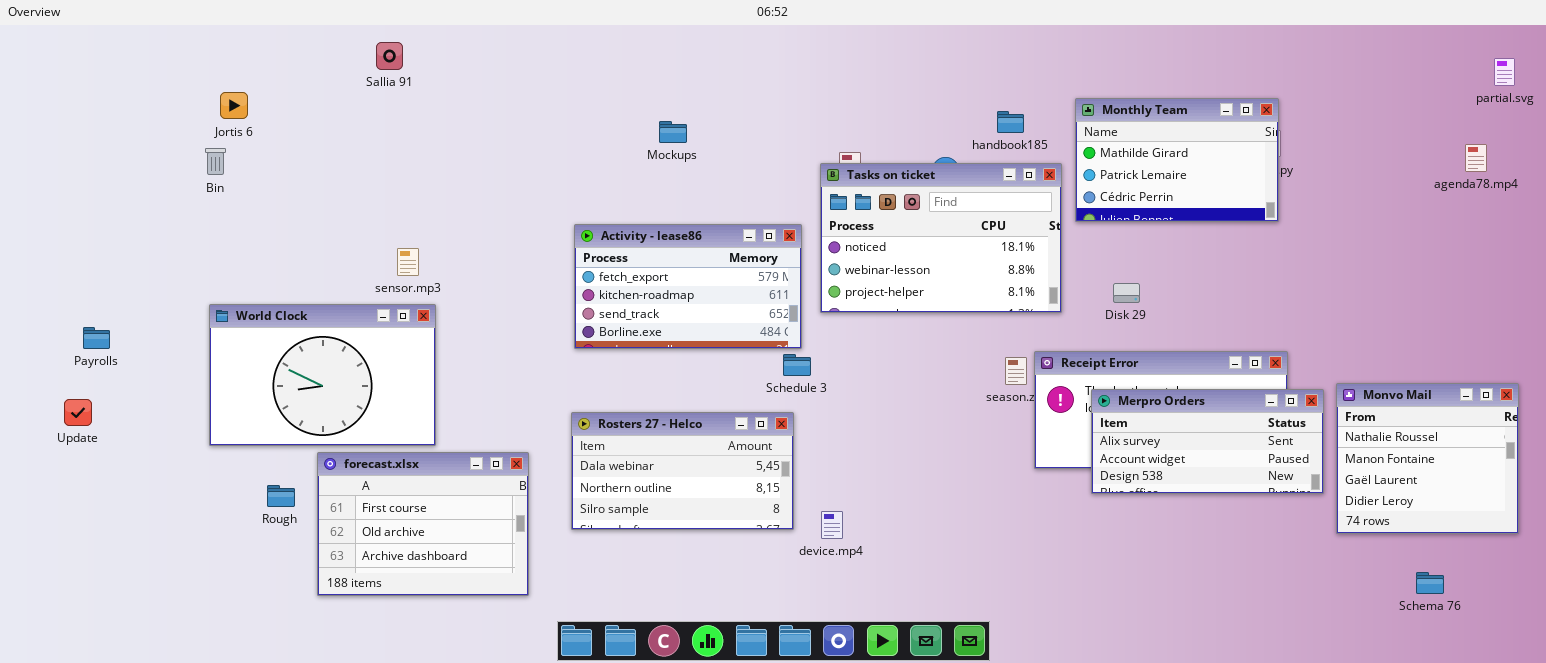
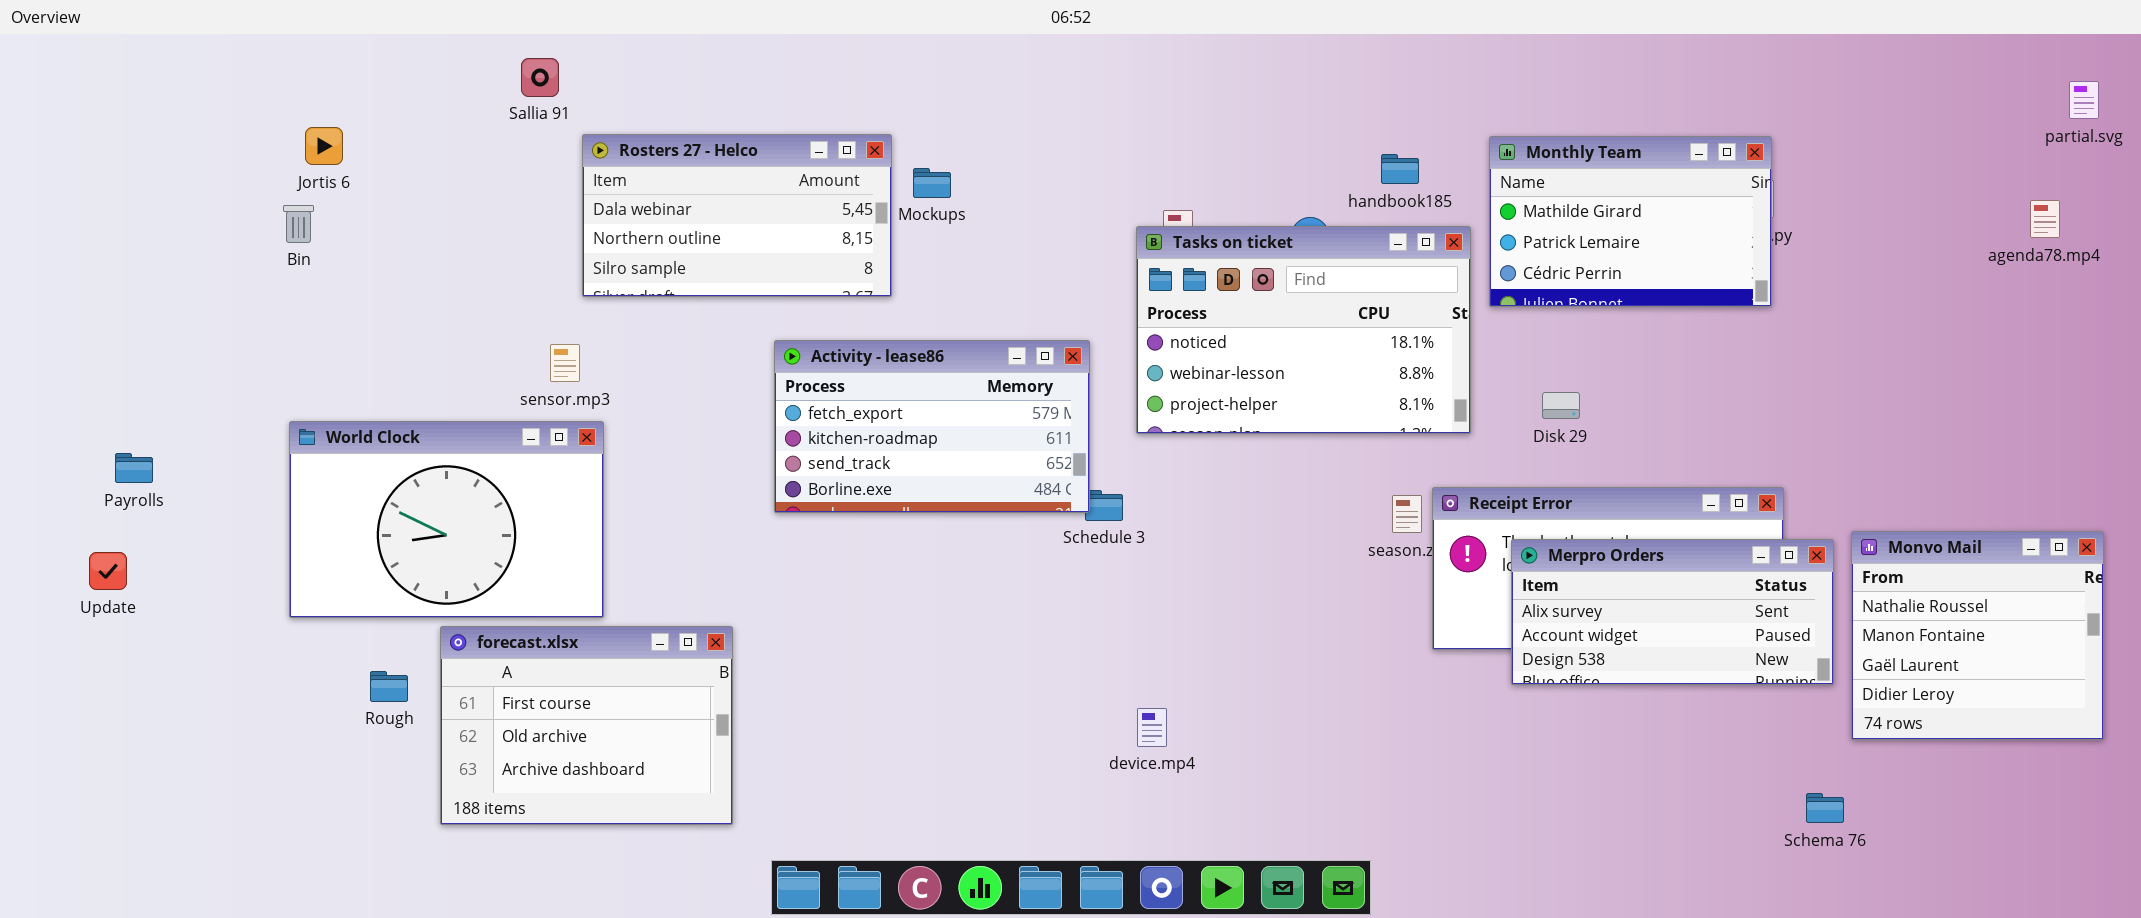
Activity - lease86: [574,224,802,349] -> [774,340,1090,513], moved
Rosters 27 - Helco: [571,412,794,530] -> [582,134,892,297], moved
Schema 76: [1416,572,1444,594] -> [1806,793,1844,823], moved

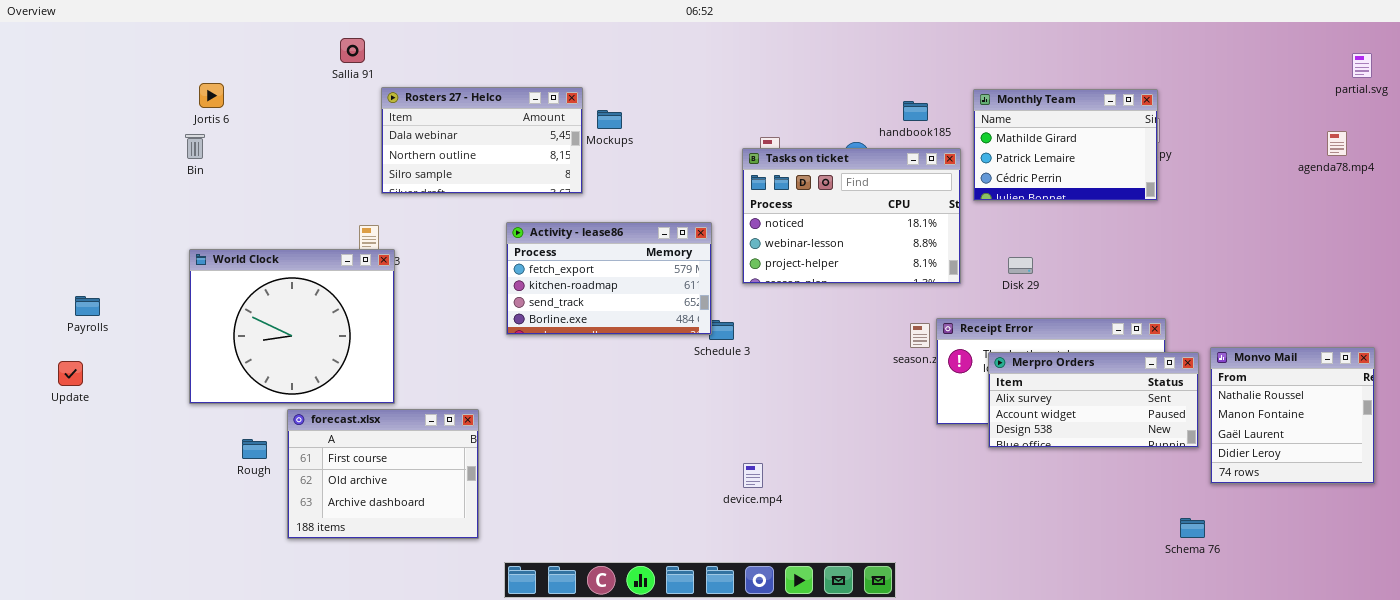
World Clock: [289,421,604,618] -> [189,249,395,404], resized

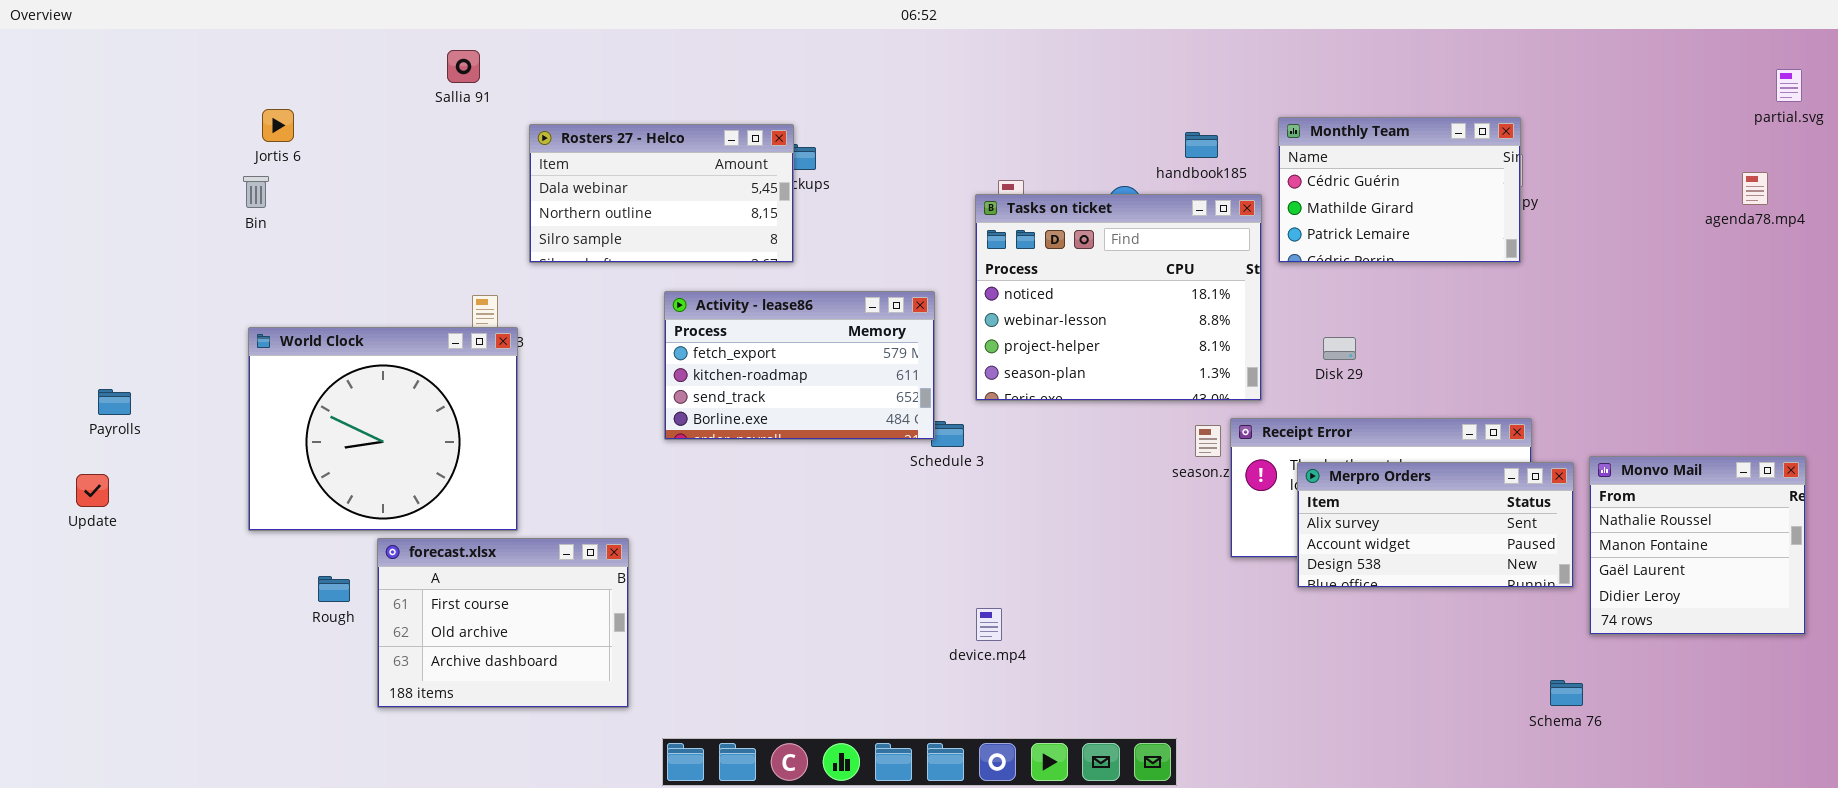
Rosters 27 - Helco: [381,87,583,194] -> [529,124,794,263], moved
Monthly Team: [973,89,1158,201] -> [1278,117,1521,263], scrolled up 1 row
Tasks on ticket: [742,148,961,284] -> [975,194,1262,401], resized

